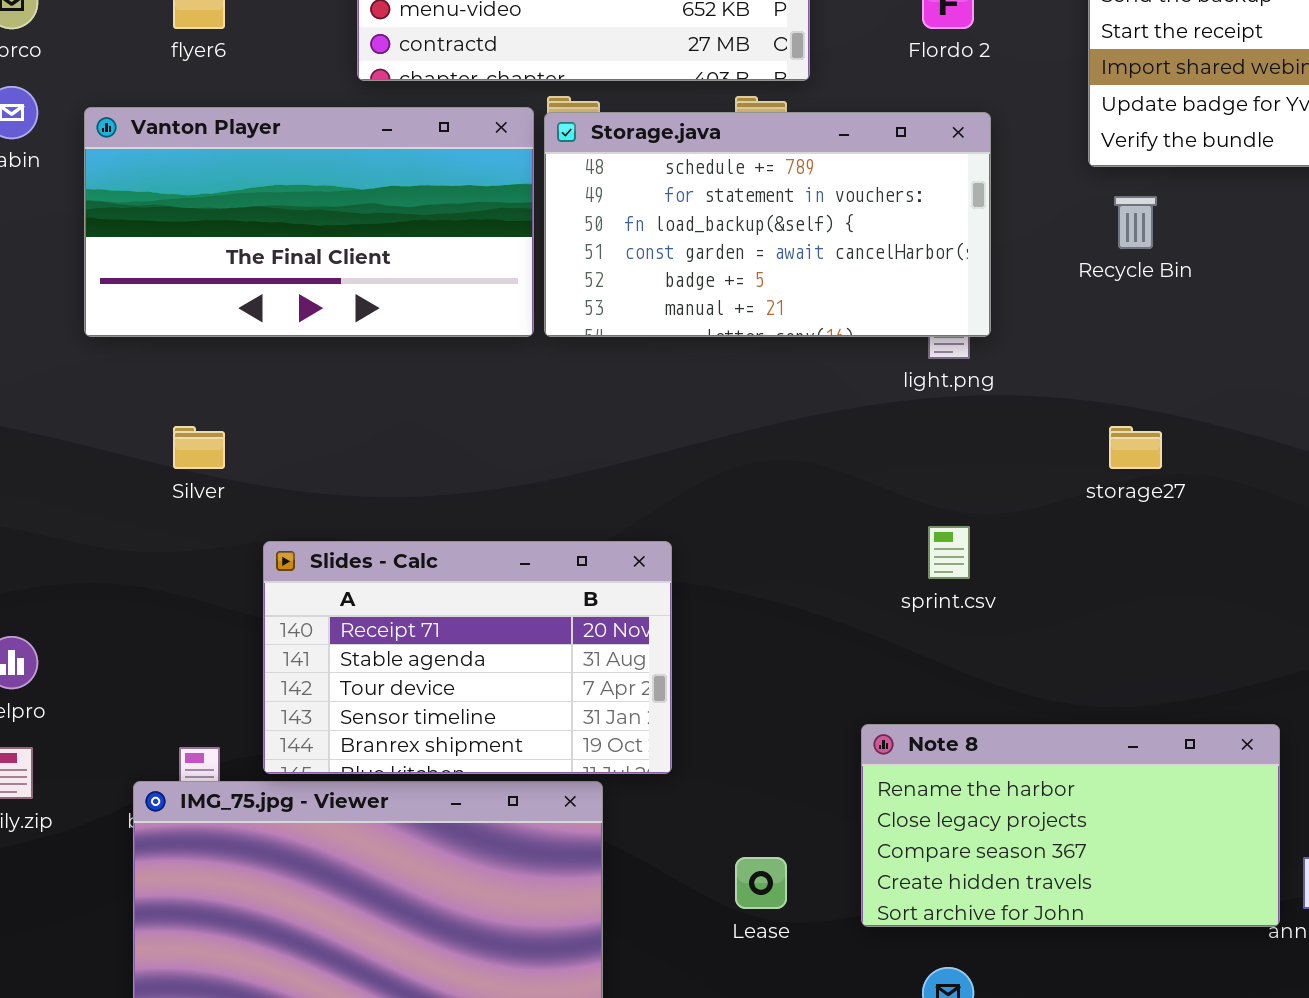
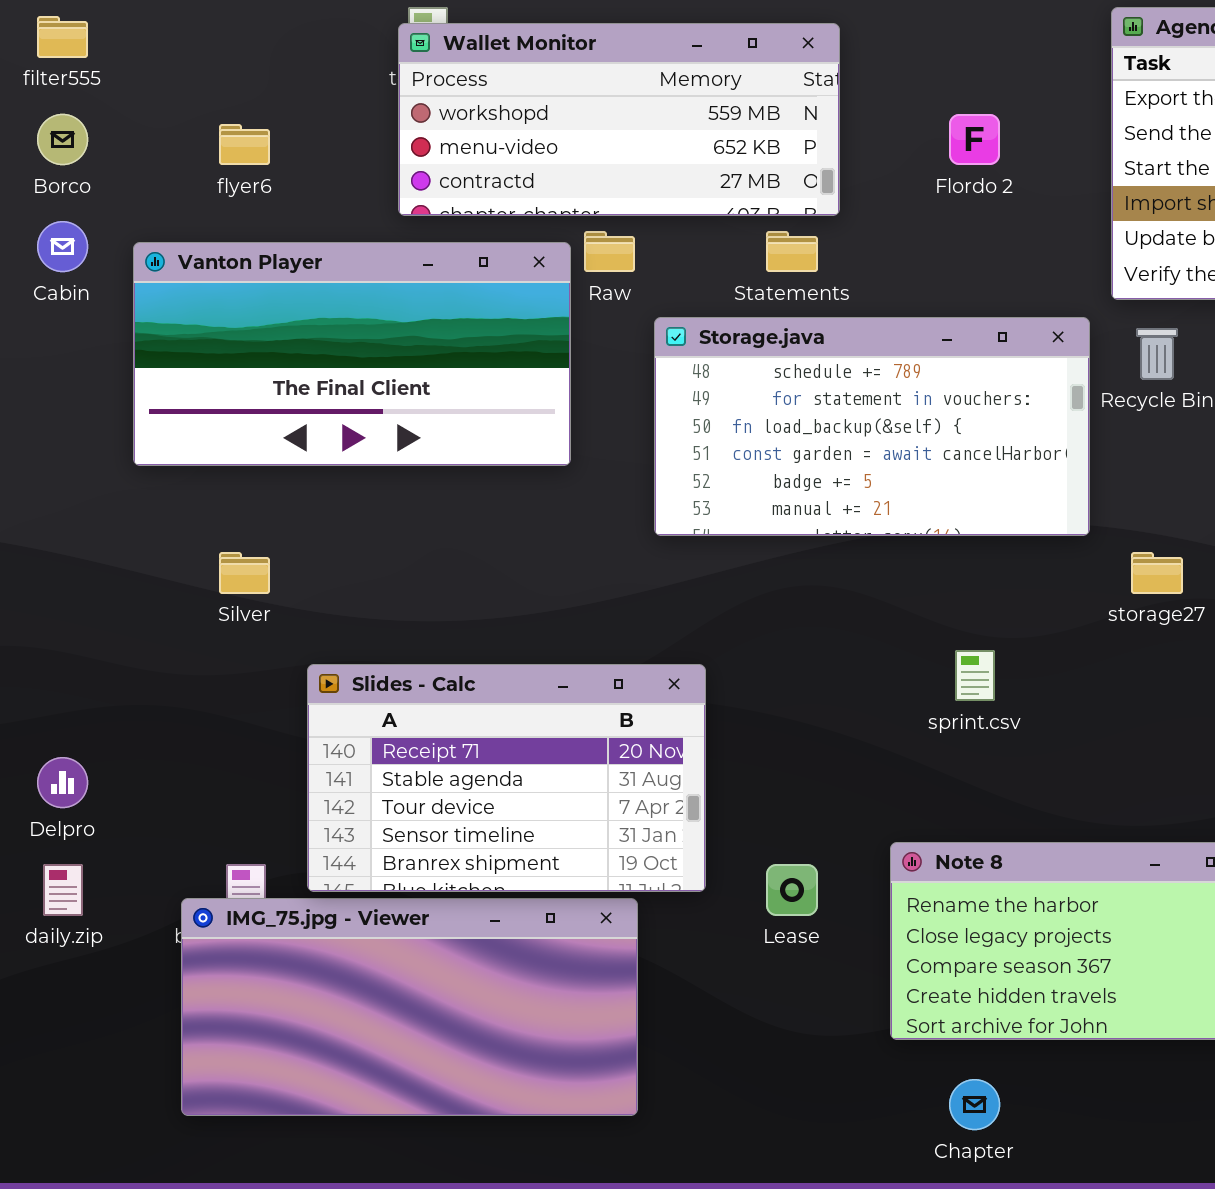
Storage.java: [544,112,991,337] -> [654,317,1090,536], moved
Lease: [735,857,787,909] -> [766,864,818,916], moved

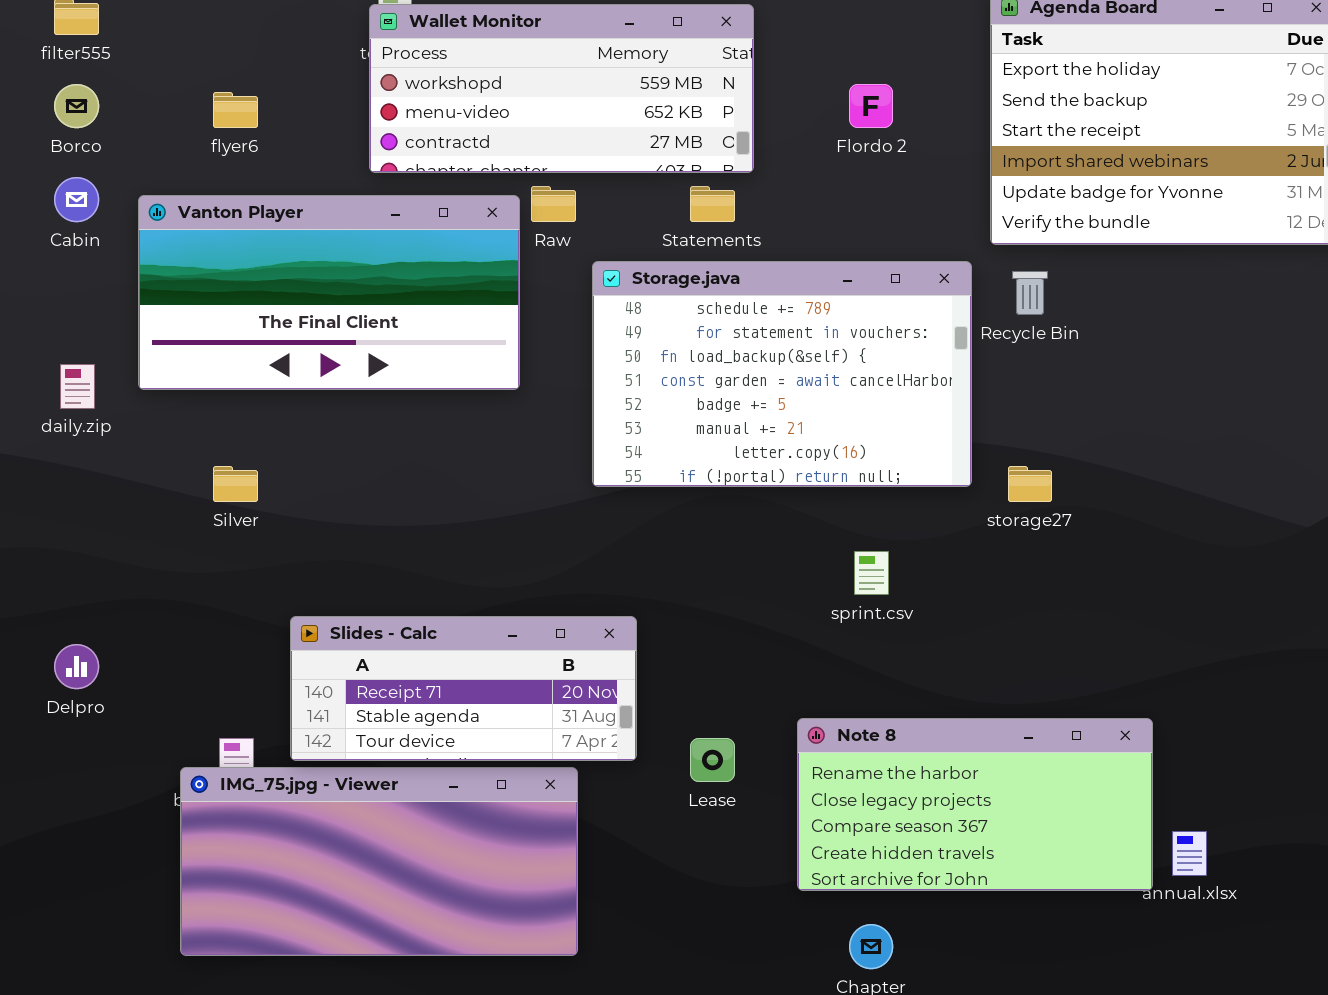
Storage.java: [654,317,1090,536] -> [592,261,972,487], resized
Slides - Calc: [307,664,706,892] -> [290,616,637,761], resized
daily.zip: [43,864,83,916] -> [60,364,95,409], moved

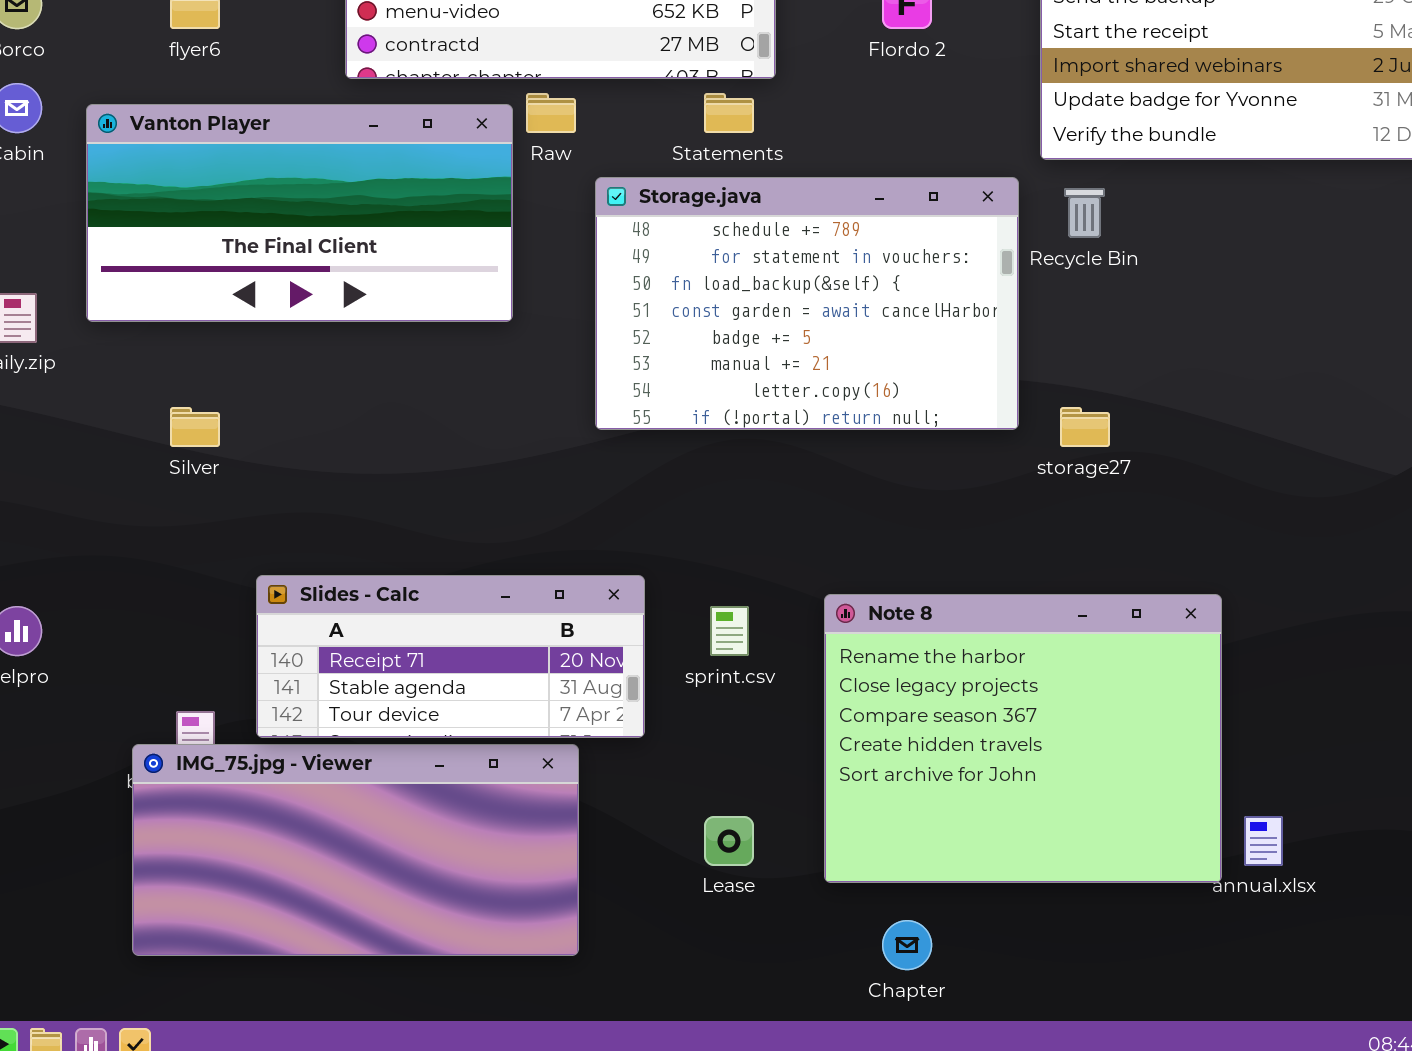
sprint.csv: [854,551,889,595] -> [710,606,749,656], moved
Note 8: [797,718,1153,891] -> [824,594,1222,883], resized
Lease: [690,738,735,782] -> [704,816,754,866], moved

